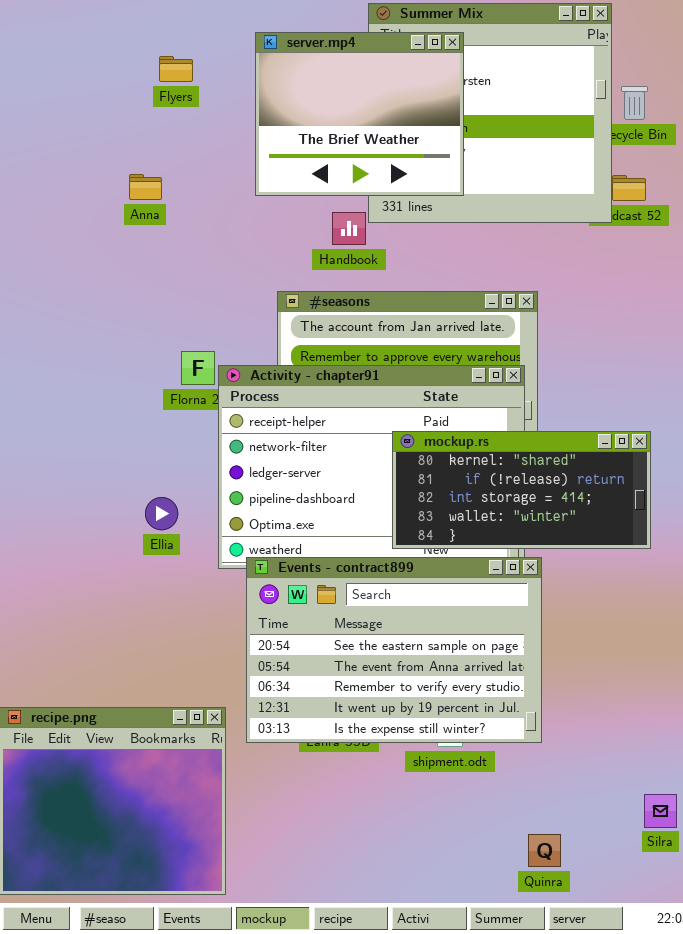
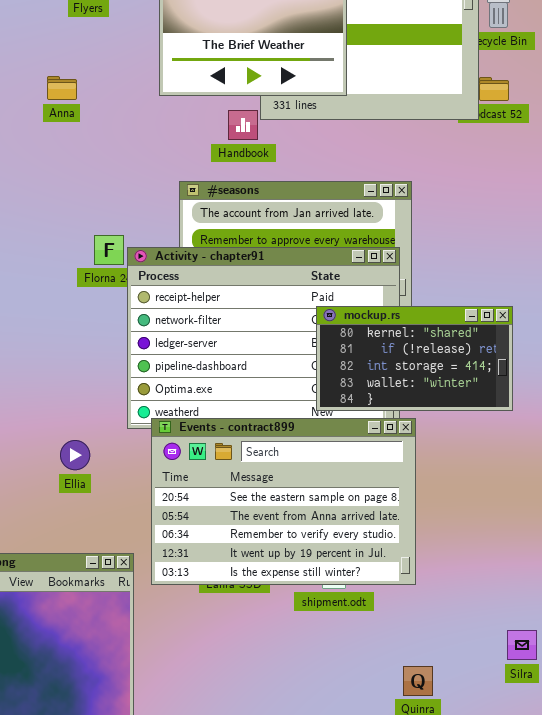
mockup.rs: [392,431,651,549] -> [316,306,513,411], resized
Ellia: [145,497,178,530] -> [60,440,90,470], moved

